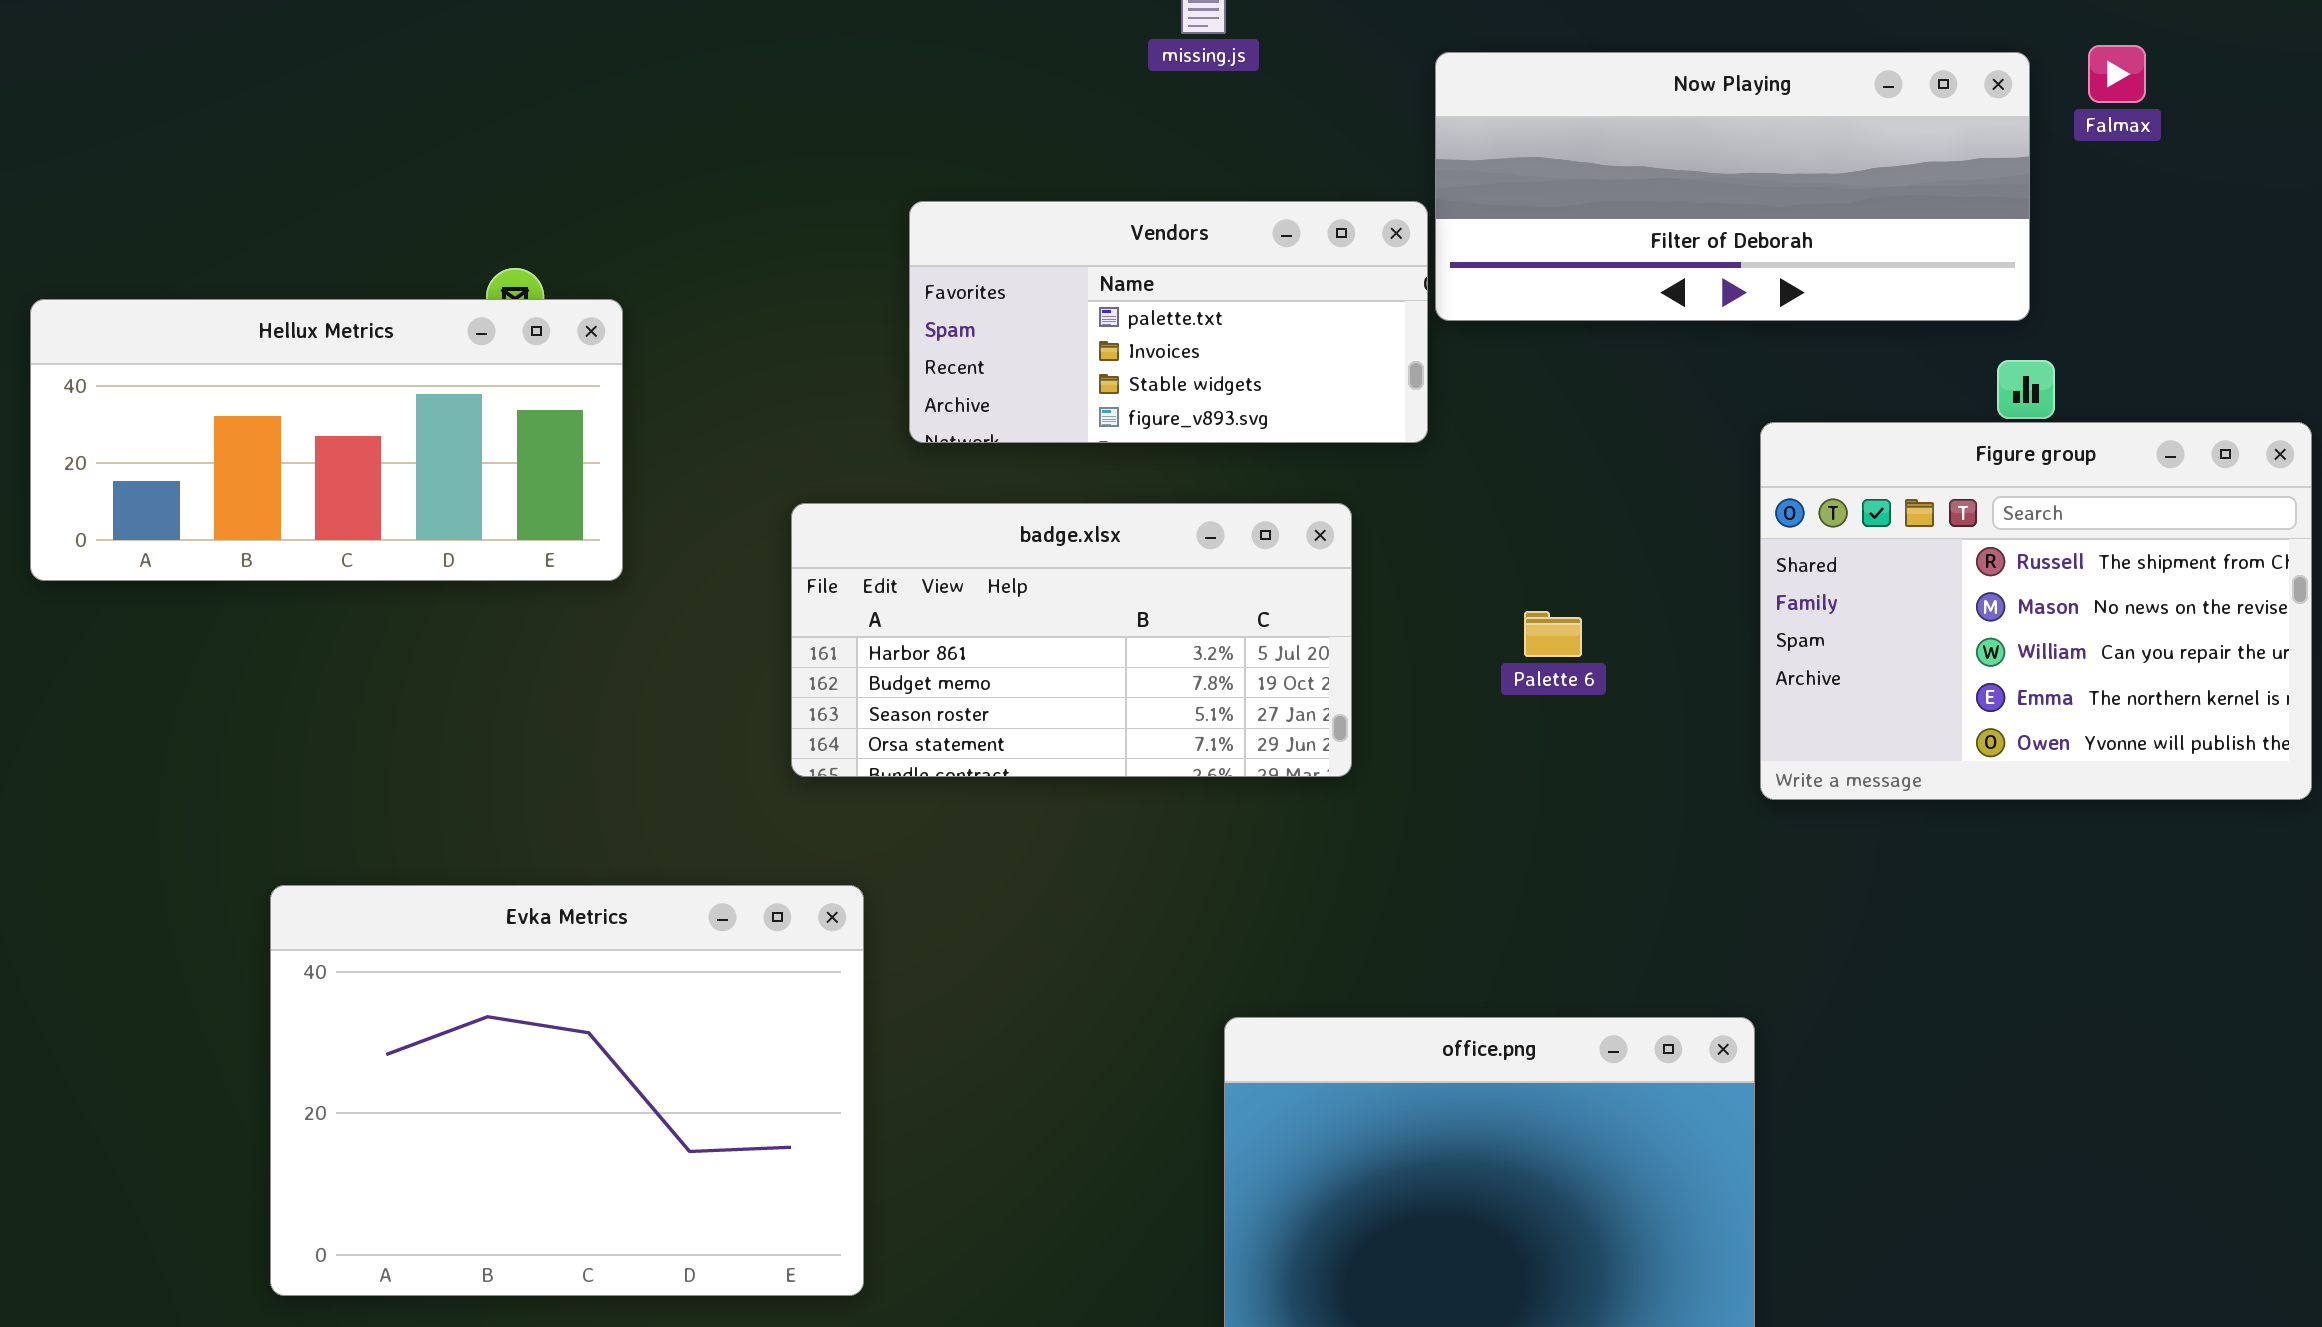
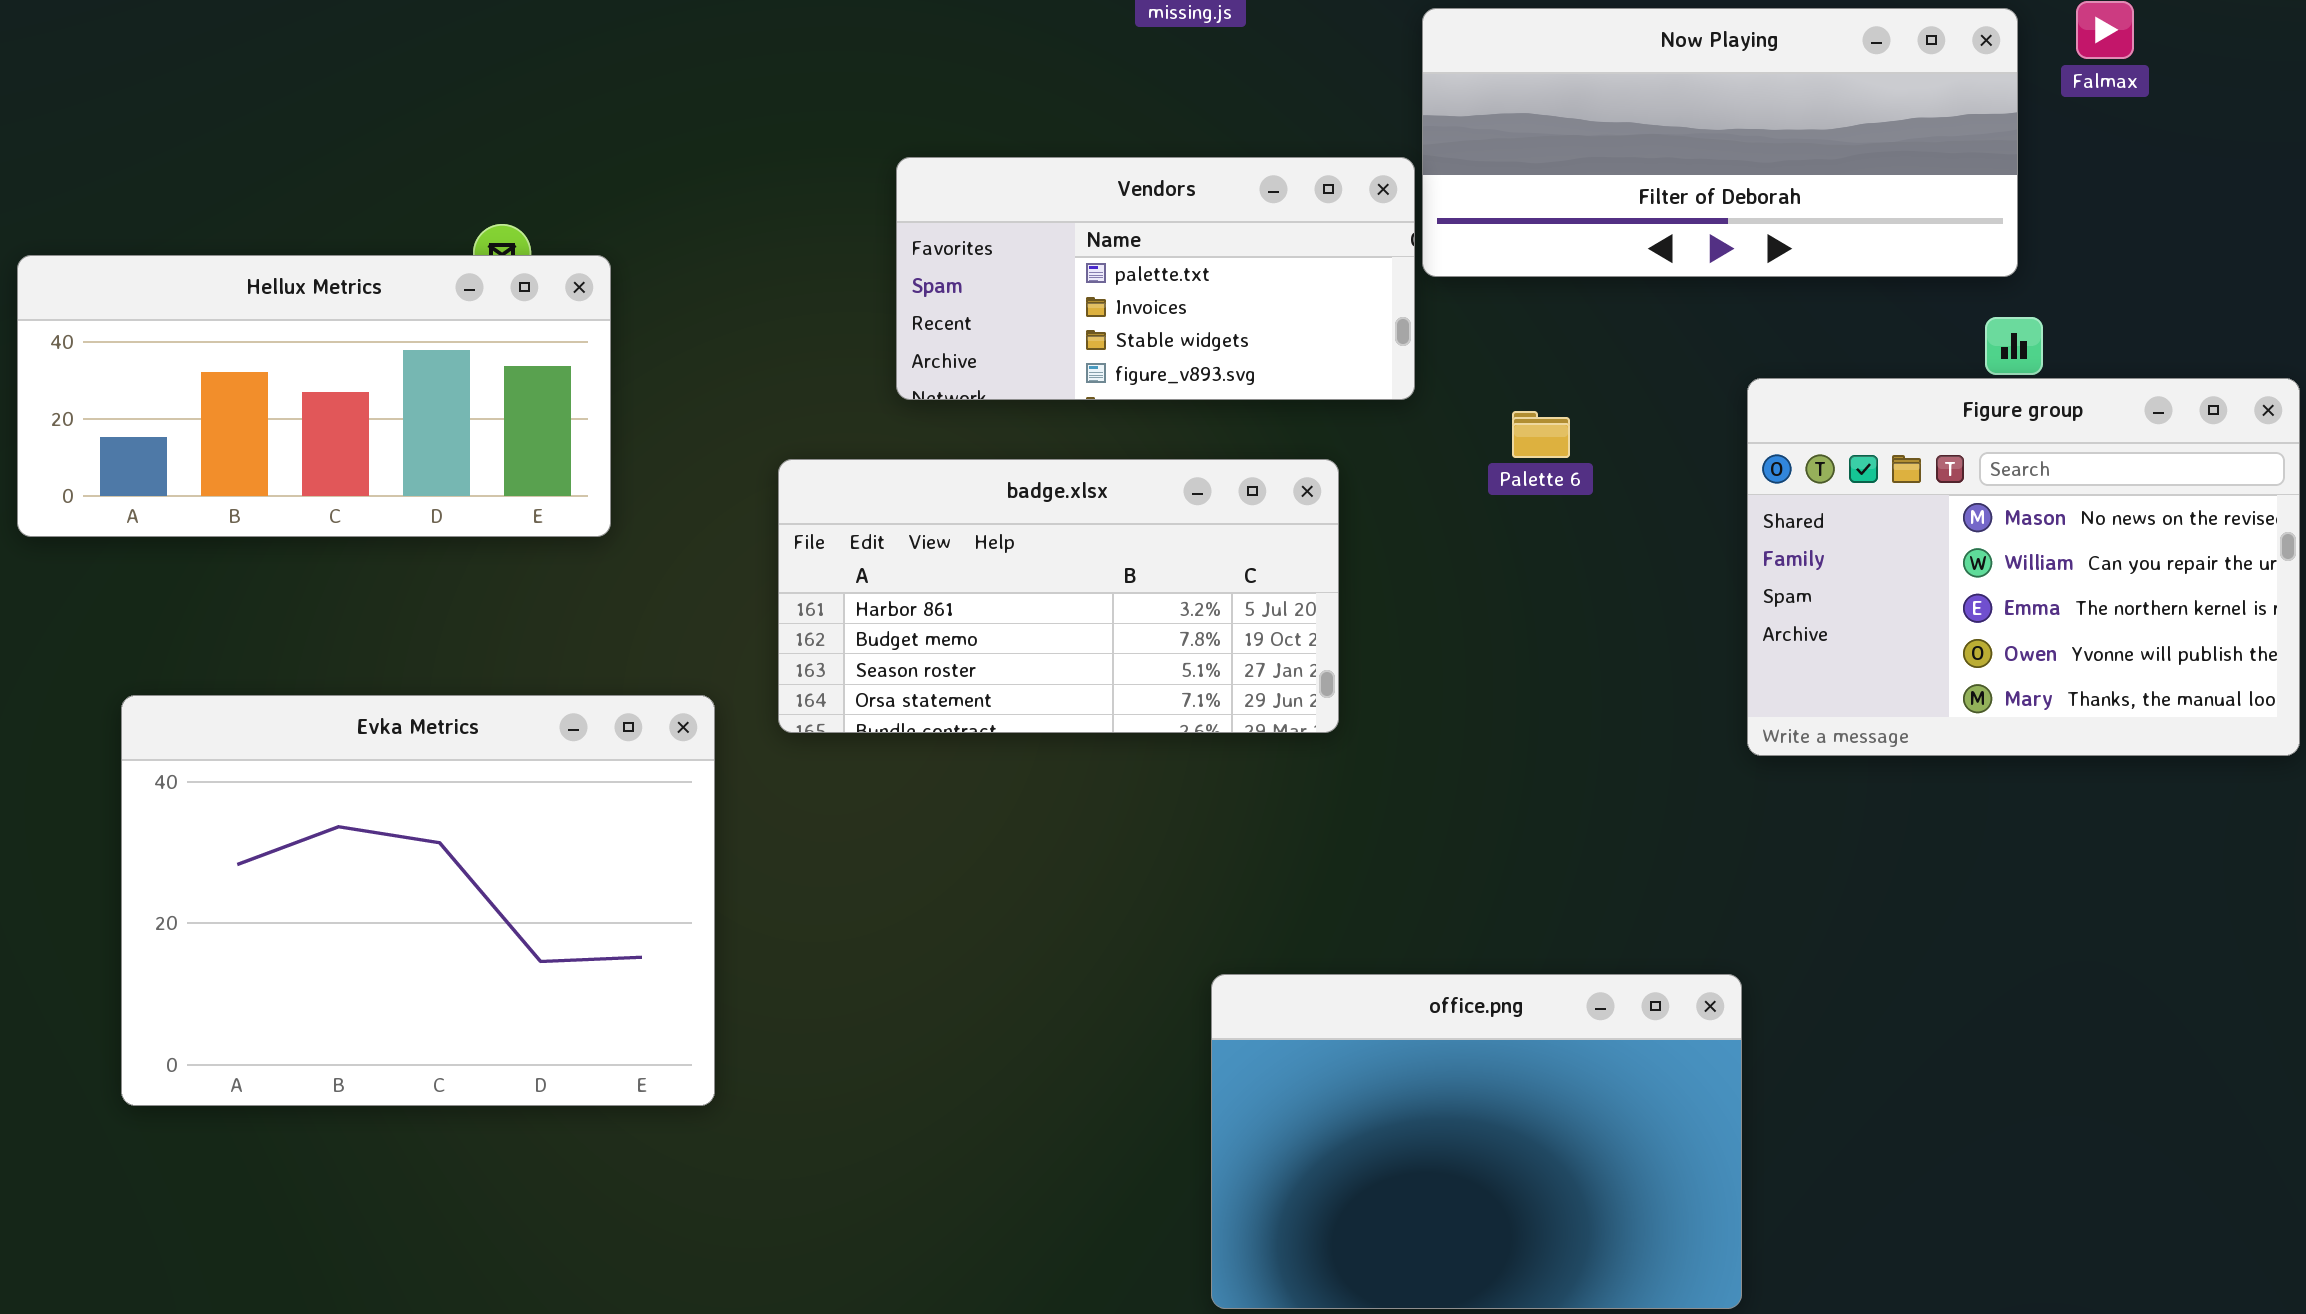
Figure group: [1760,422,2312,800] -> [1747,378,2300,756], scrolled down 1 row
Palette 6: [1524,611,1582,657] -> [1512,411,1570,458], moved
Evka Metrics: [270,885,864,1296] -> [121,695,715,1106], moved

